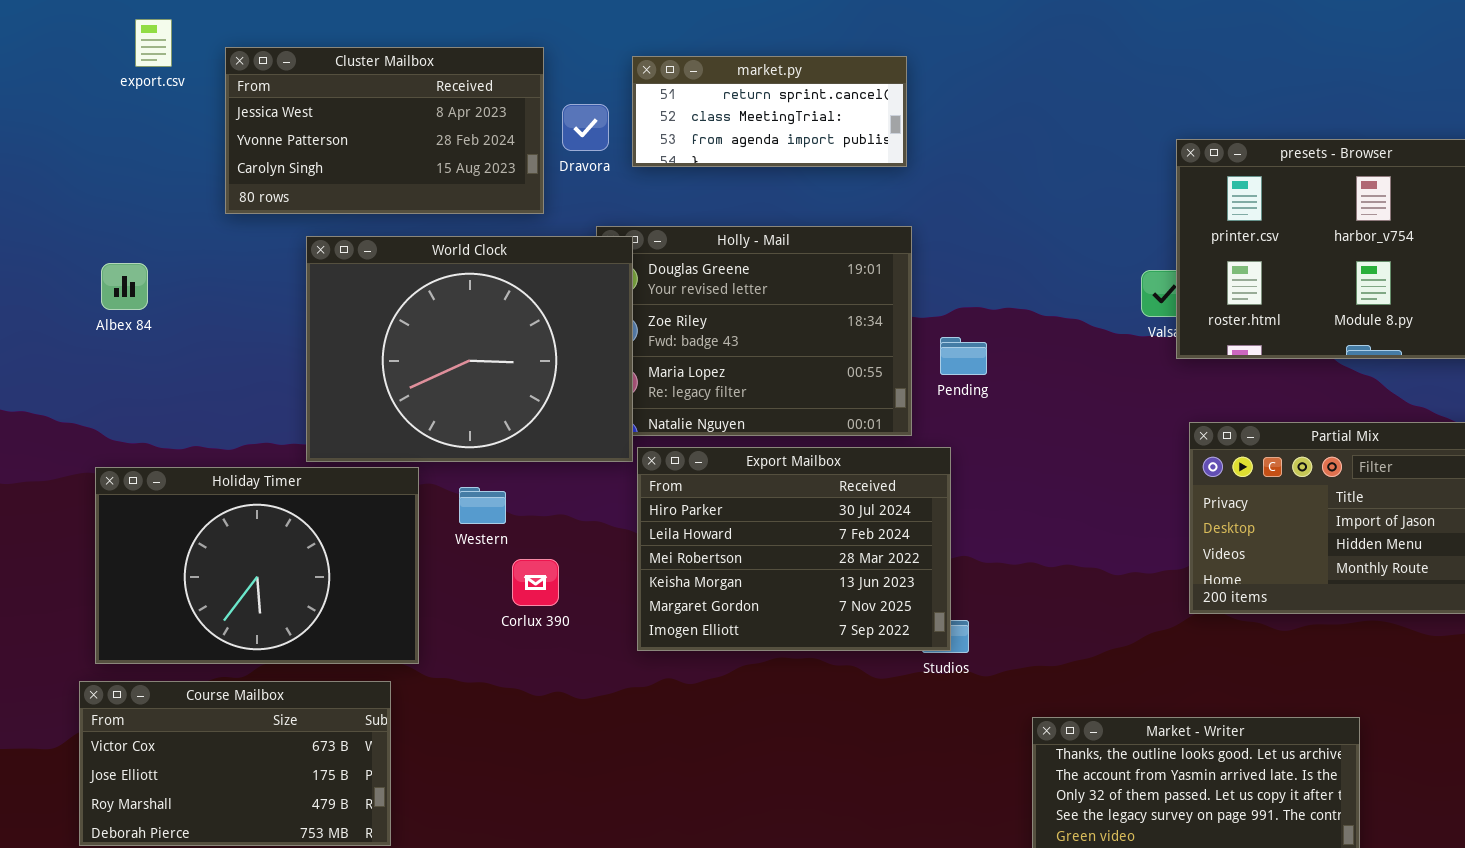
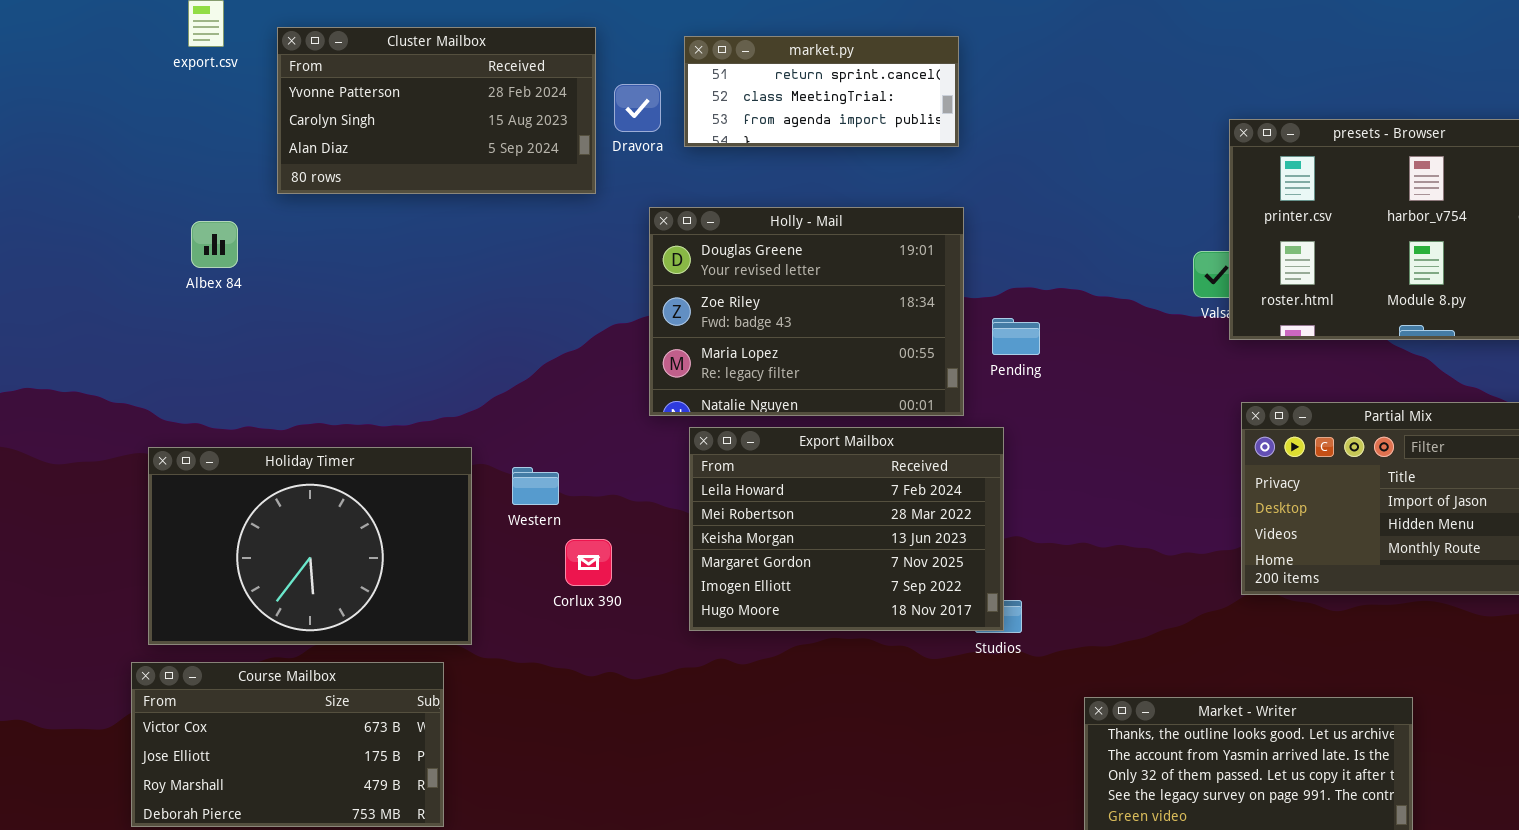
Cluster Mailbox: [225,47,544,214] -> [277,27,596,194], scrolled down 1 row
World Clock: [306,236,633,462] -> none, closed
Albex 84: [101,263,148,310] -> [191,221,238,268], moved
Export Mailbox: [637,447,951,651] -> [689,427,1004,631], scrolled down 1 row

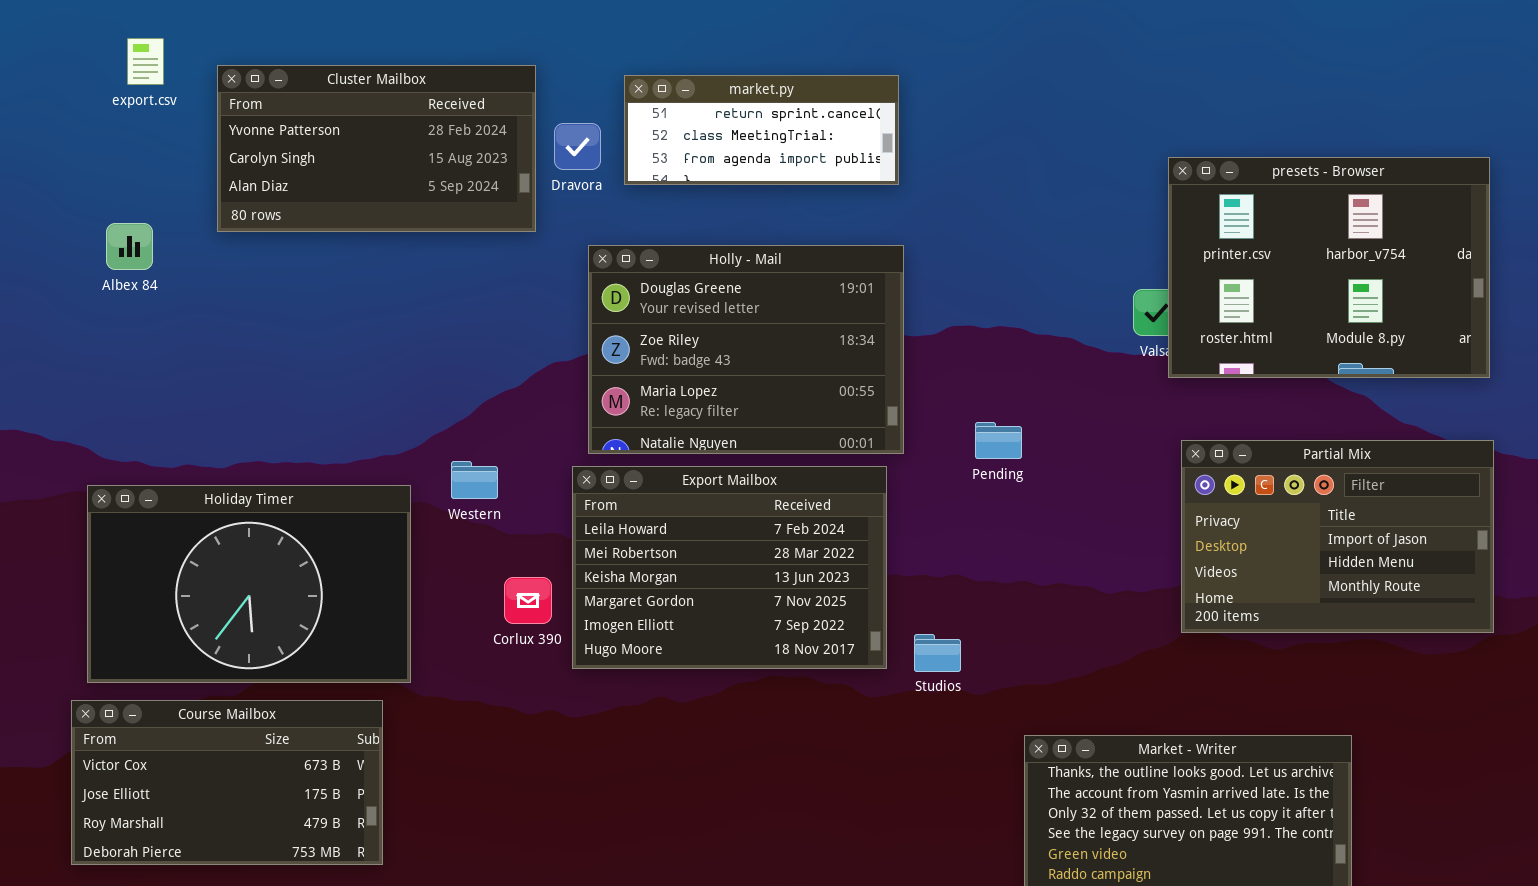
Albex 84: [191,221,238,268] -> [106,223,153,270], moved
Pending: [992,318,1040,355] -> [975,422,1022,459], moved
Export Mailbox: [689,427,1004,631] -> [572,466,887,669], moved
Western: [512,467,559,505] -> [451,461,498,499], moved

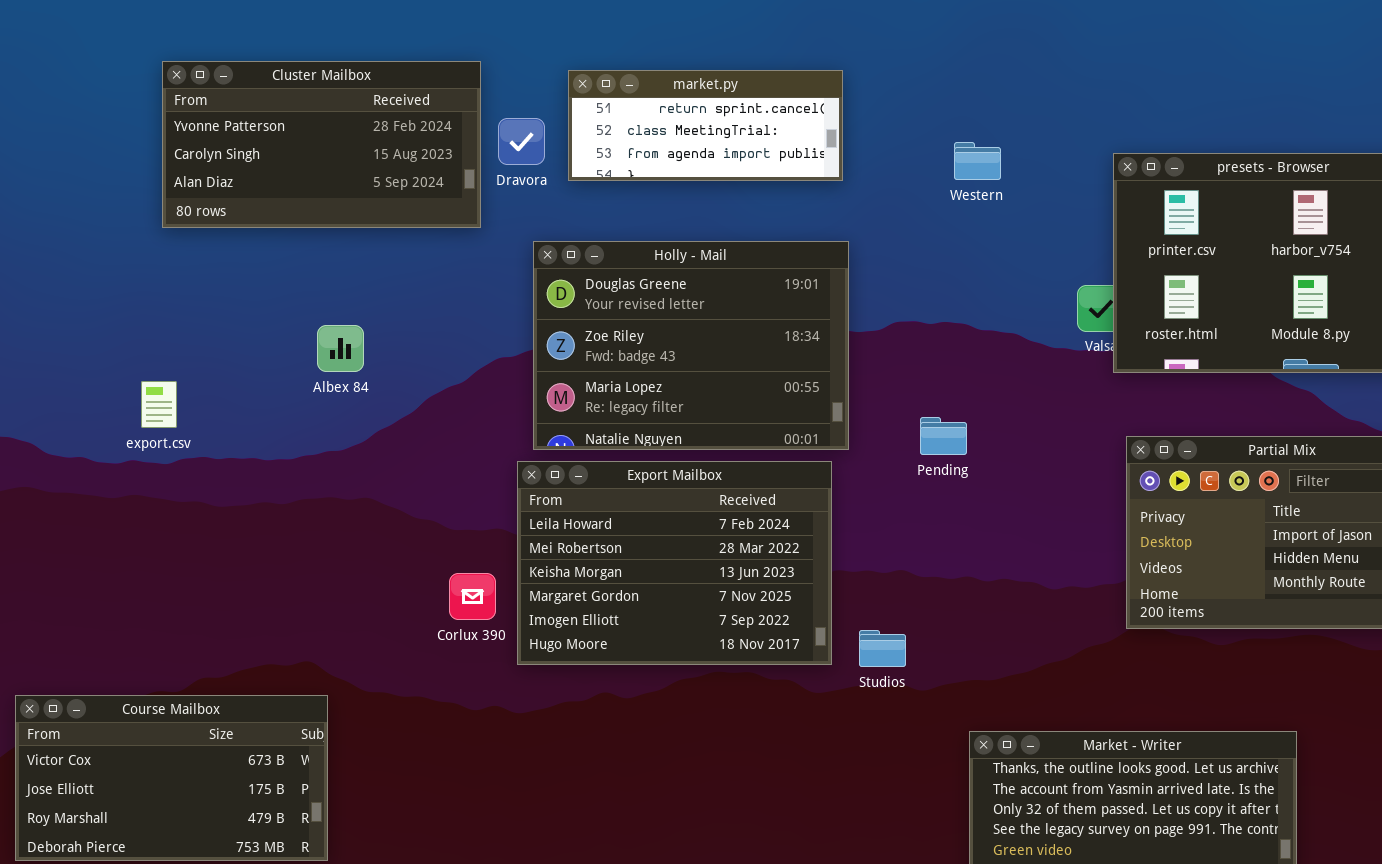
export.csv: [127,38,164,85] -> [141,381,177,428], moved
Albex 84: [106,223,153,270] -> [317,325,364,372], moved
Western: [451,461,498,499] -> [954,142,1001,180], moved
Holiday Timer: [87,485,411,683] -> none, closed

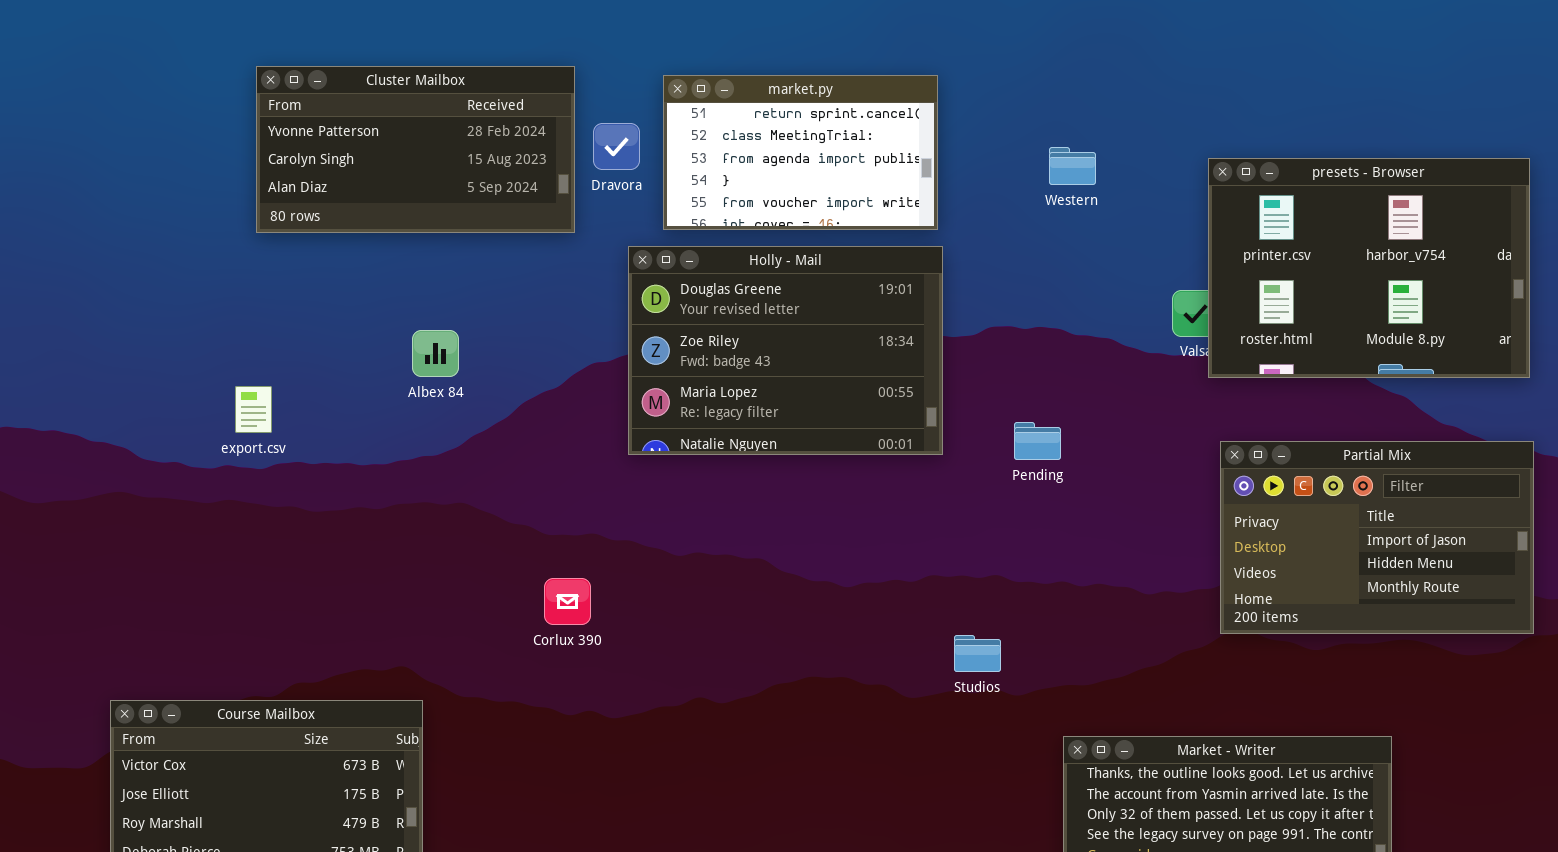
market.py: [568,70,843,181] -> [663,75,938,230], resized
Export Mailbox: [517,461,832,665] -> none, closed

